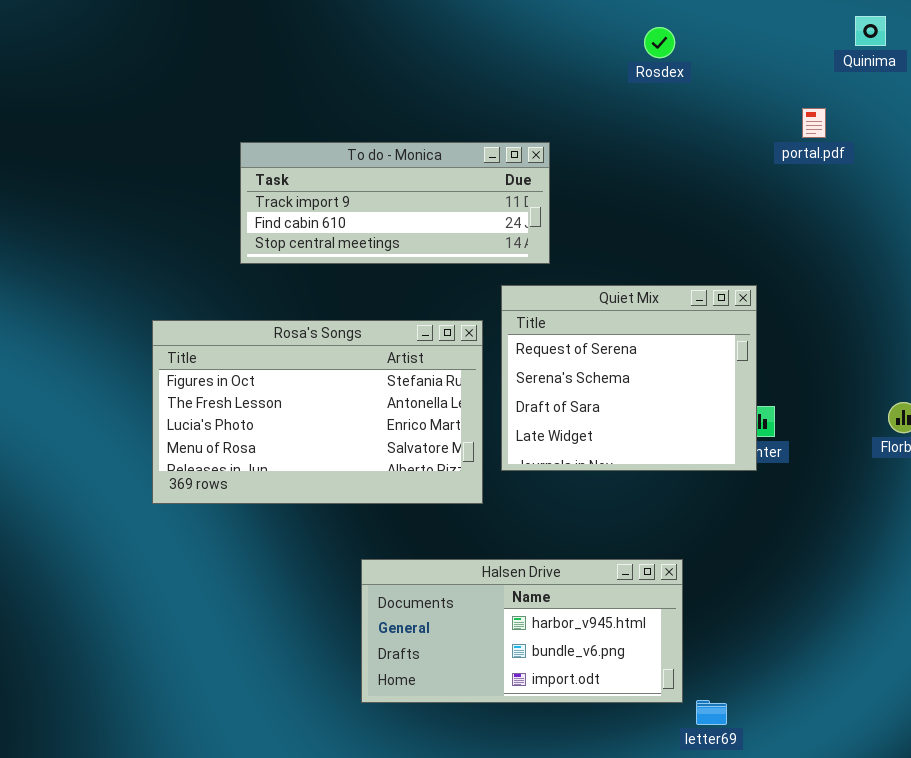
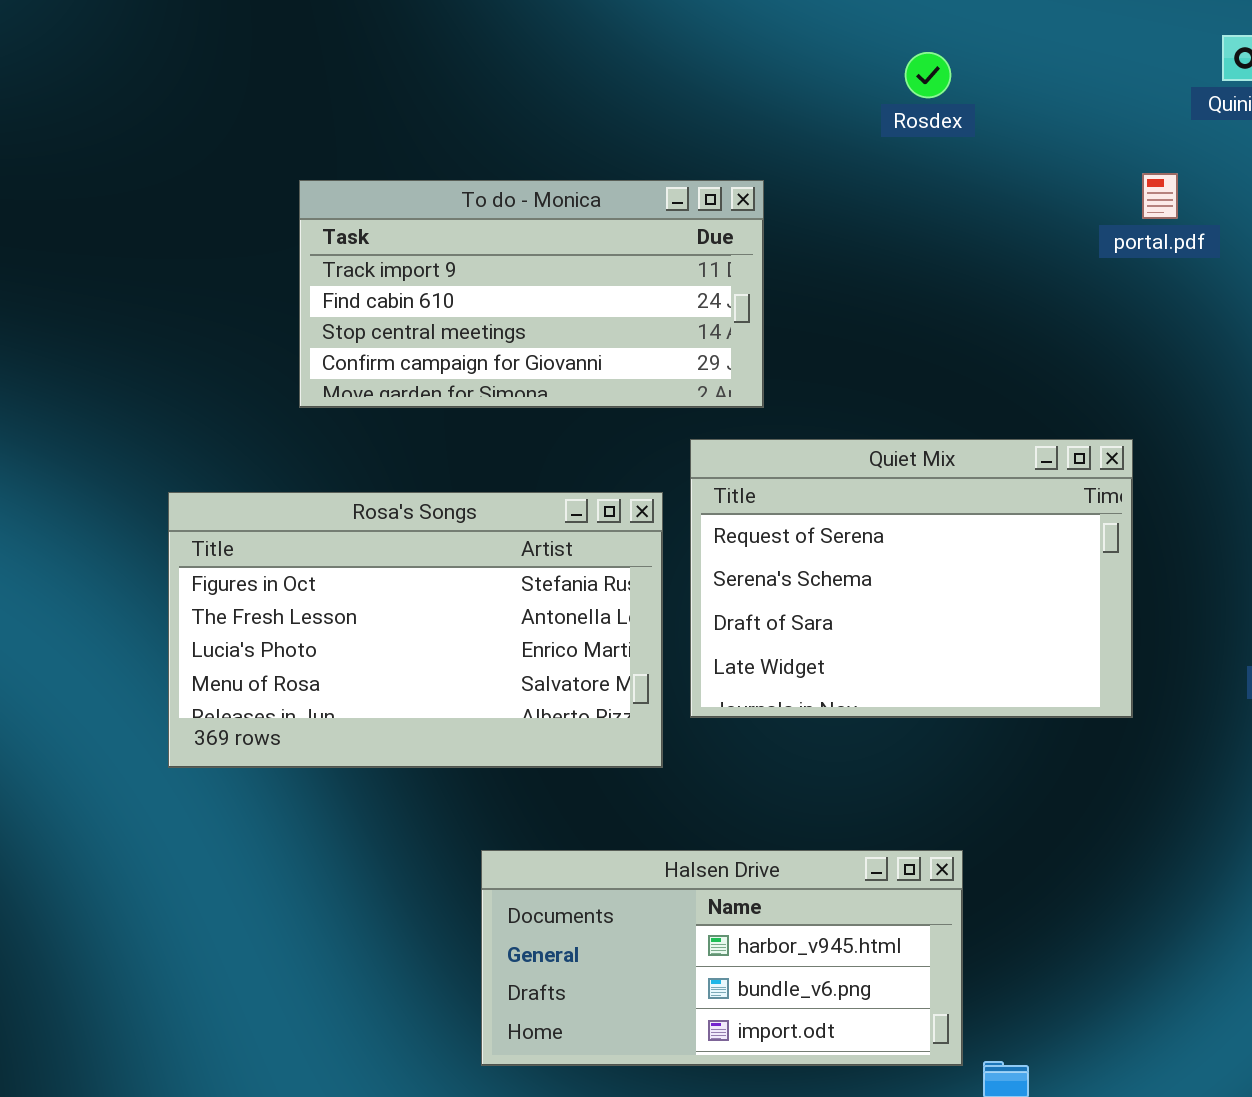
To do - Monica: [240,142,550,264] -> [299,180,764,408], resized
Quiet Mix: [501,285,757,471] -> [690,439,1133,718], resized

